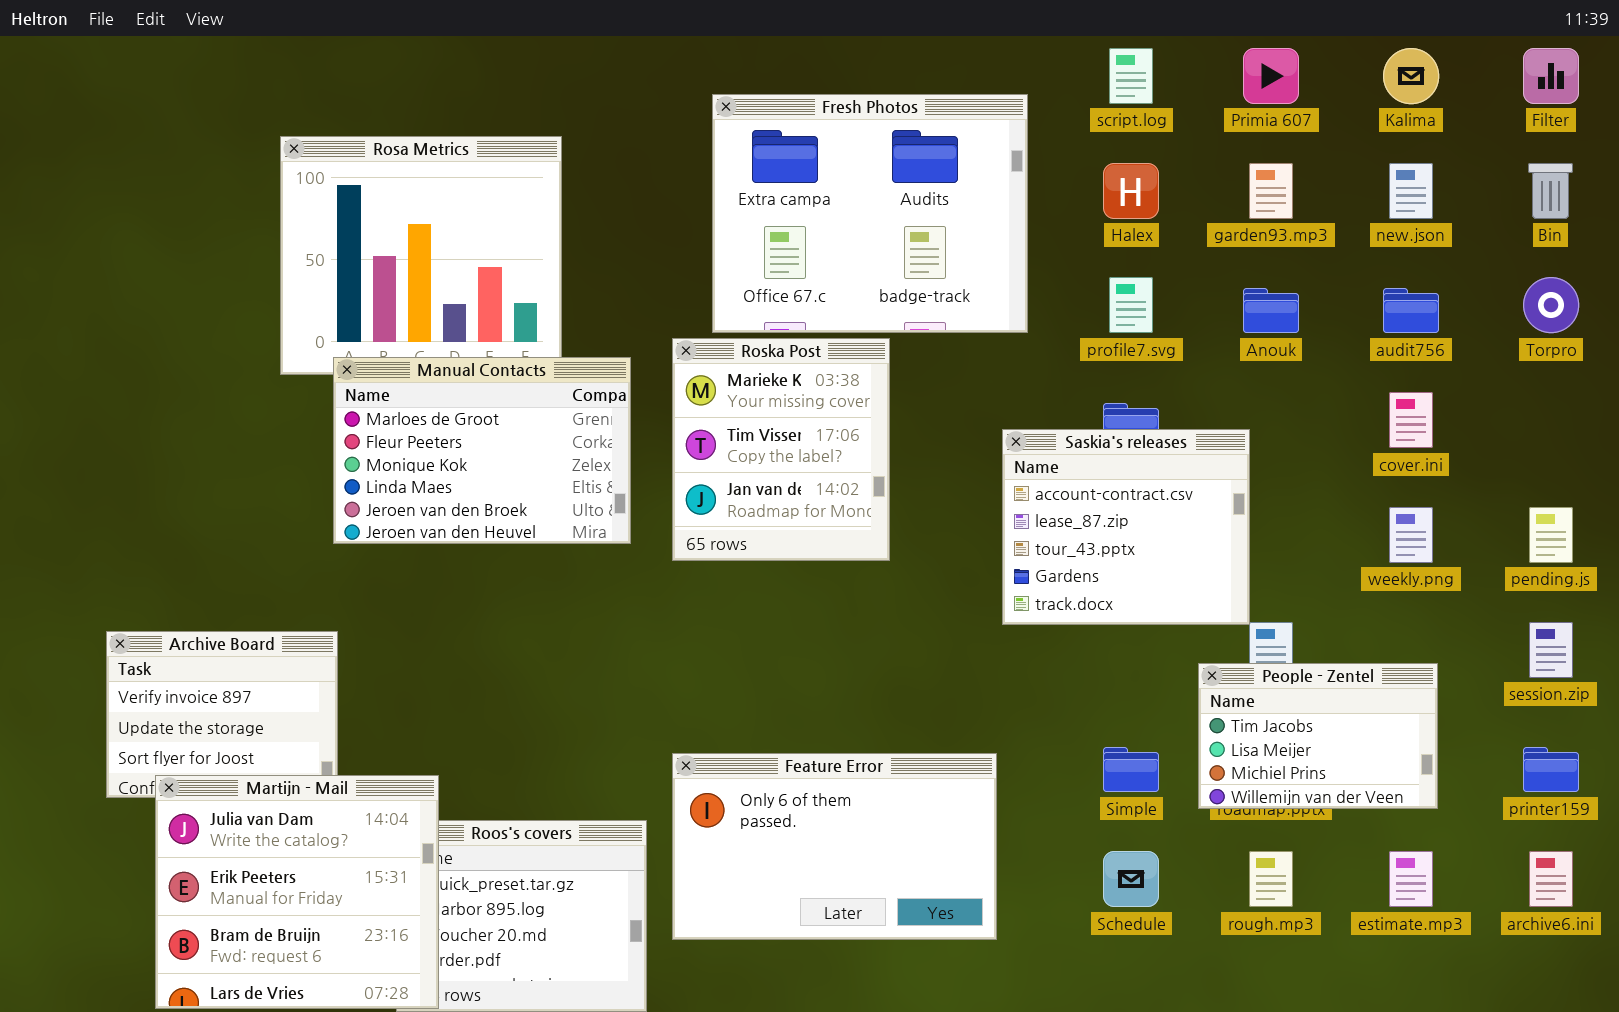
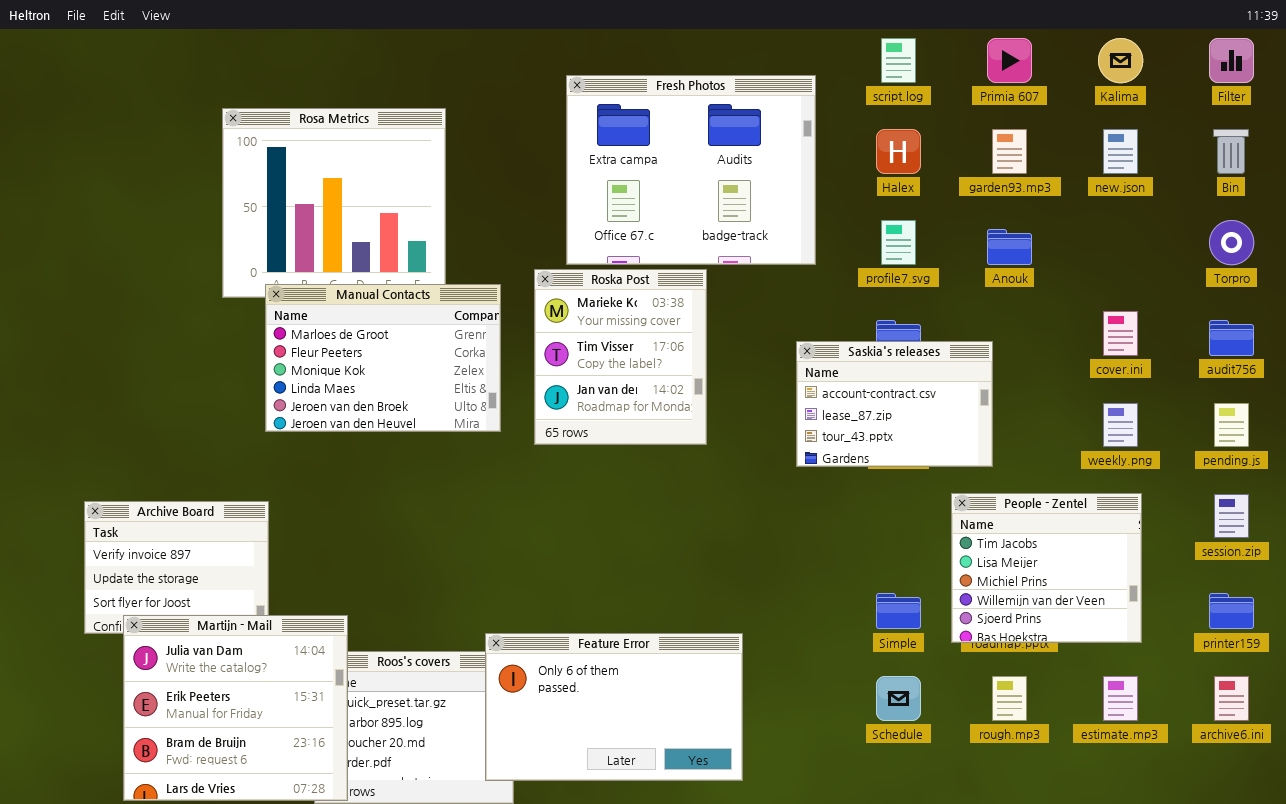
audit756: [1383,288,1439,333] -> [1209,320,1254,356], moved
Saskia's releases: [1002,429,1250,625] -> [796,341,993,467], resized
People - Zentel: [1198,663,1438,809] -> [951,493,1142,643], resized
Feature Error: [672,753,997,940] -> [485,633,743,781], moved

